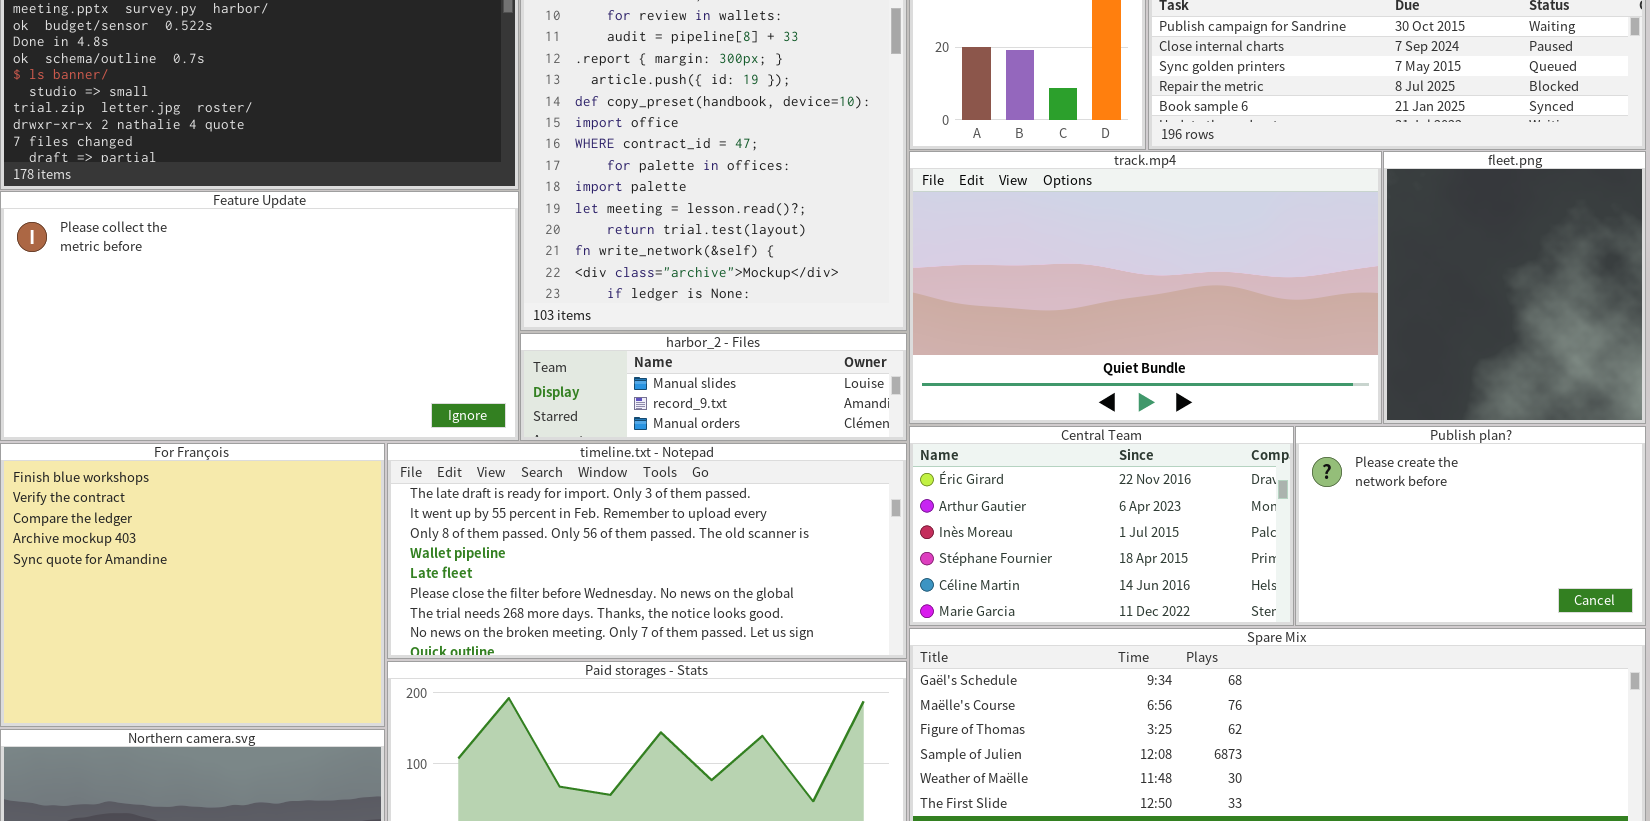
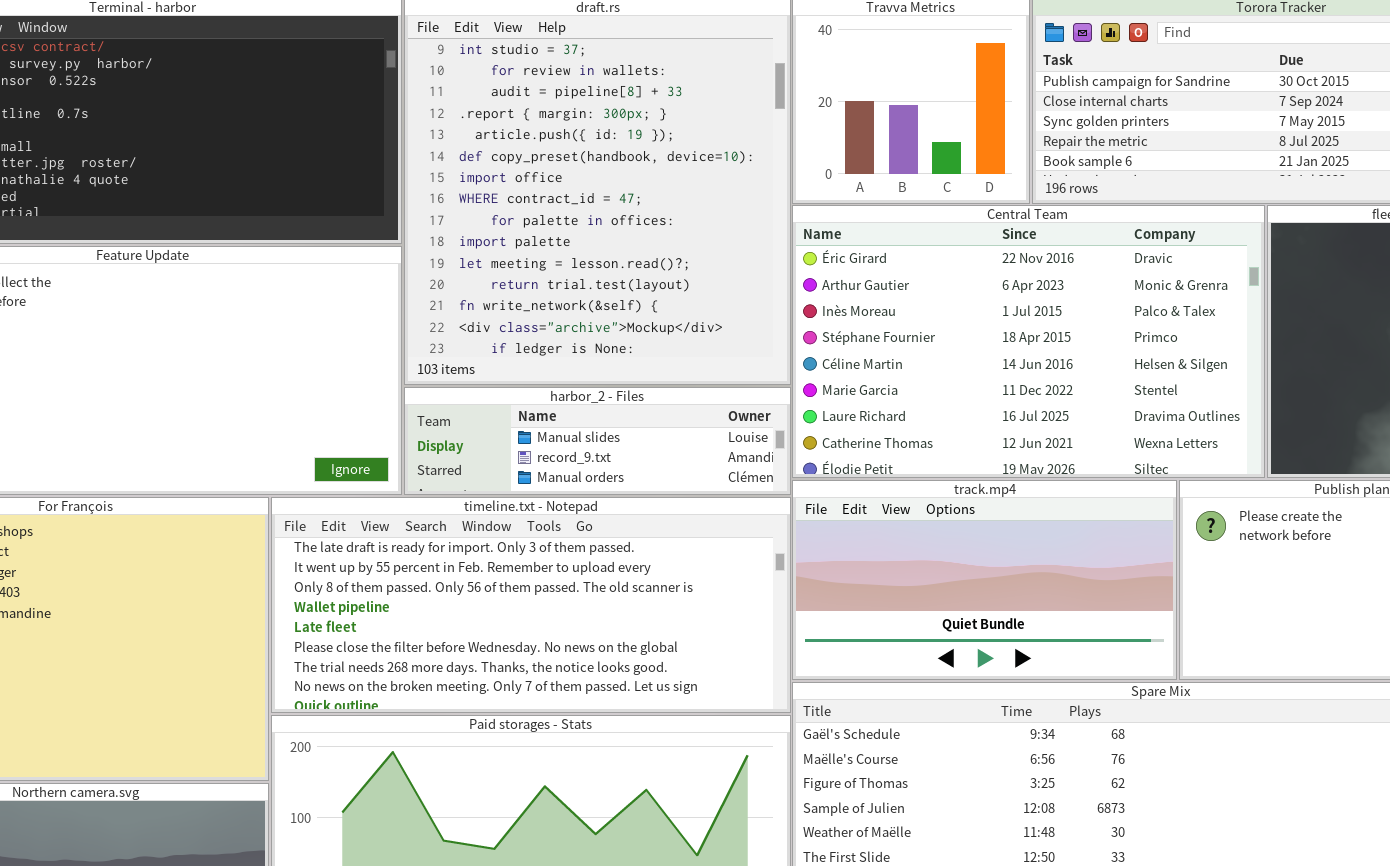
track.mp4: [909,151,1382,424] -> [792,480,1177,680], moved, resized
Central Team: [909,426,1294,626] -> [792,205,1265,478], moved, resized

